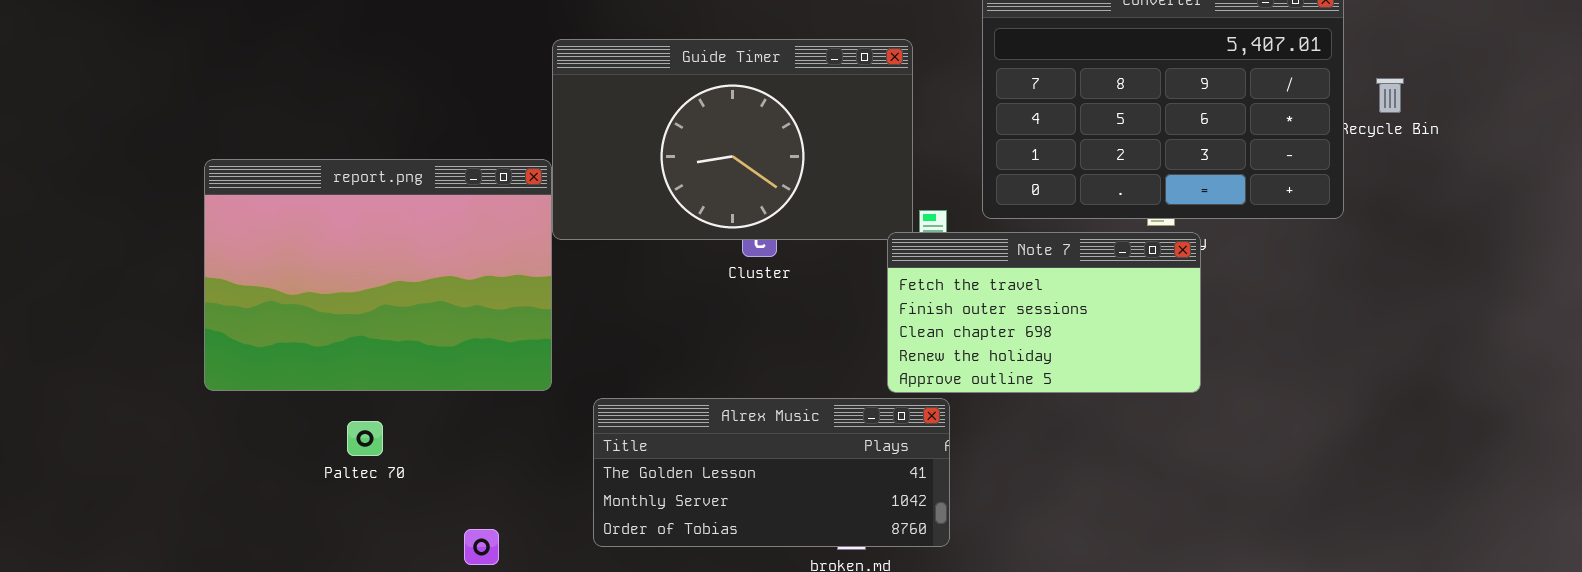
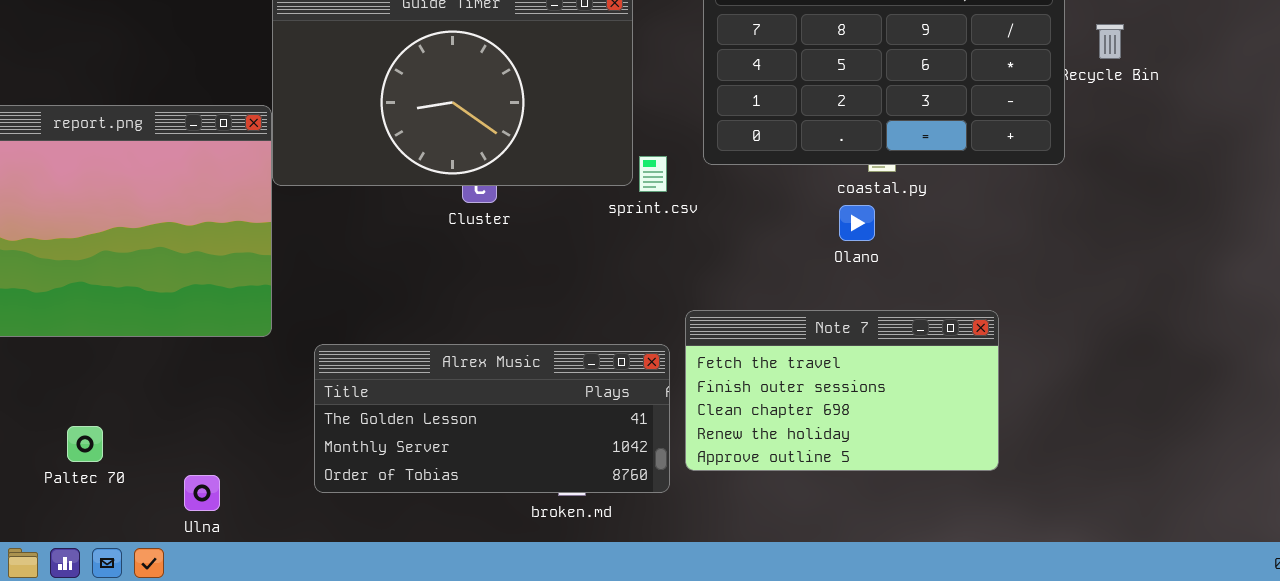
Note 7: [887,232,1201,393] -> [685,310,999,471], moved
Paltec 70: [347,421,383,456] -> [67,426,103,462], moved

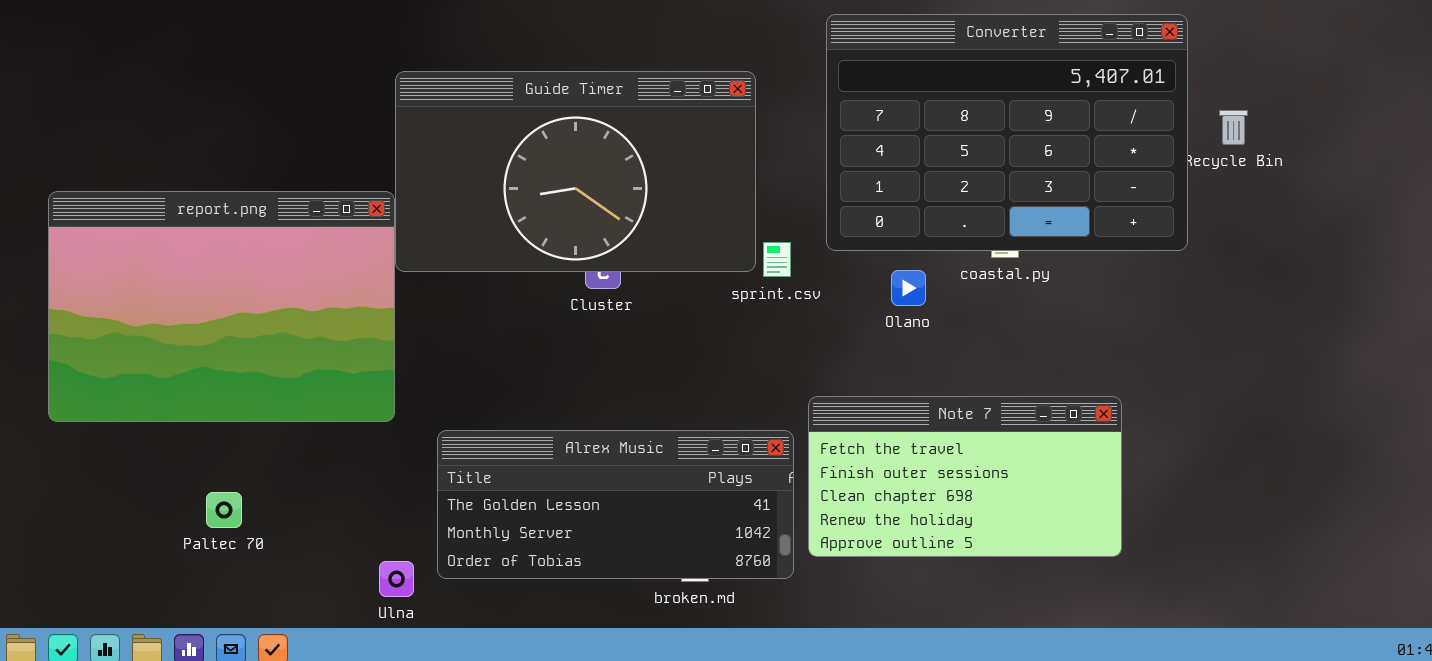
Olano: [839,205,875,241] -> [891,270,926,306], moved
Paltec 70: [67,426,103,462] -> [206,492,242,528], moved
Ulna: [184,475,220,511] -> [379,561,414,597], moved

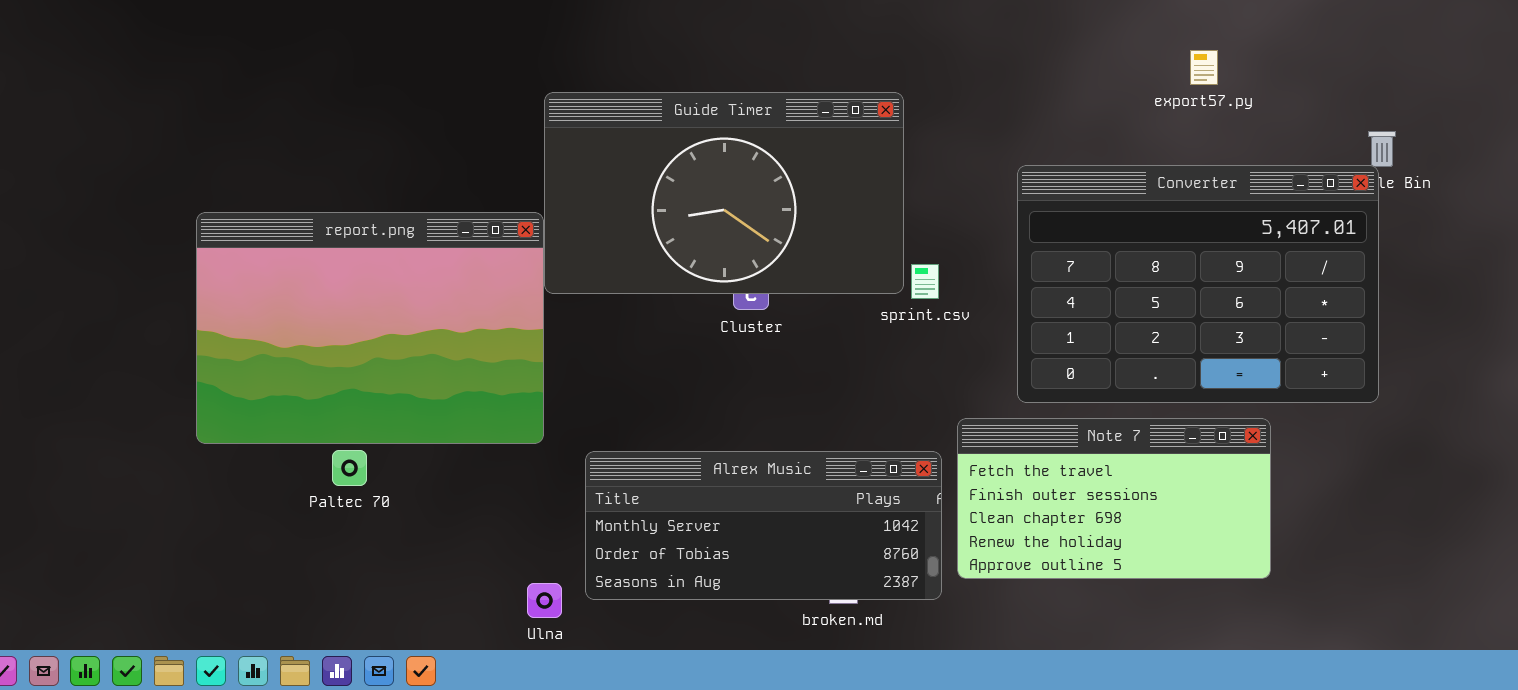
Converter: [826,14,1188,251] -> [1017,165,1379,403], moved
Alrex Music: [437,430,794,579] -> [585,451,942,600], scrolled down 1 row
Paltec 70: [206,492,242,528] -> [332,450,367,486], moved

